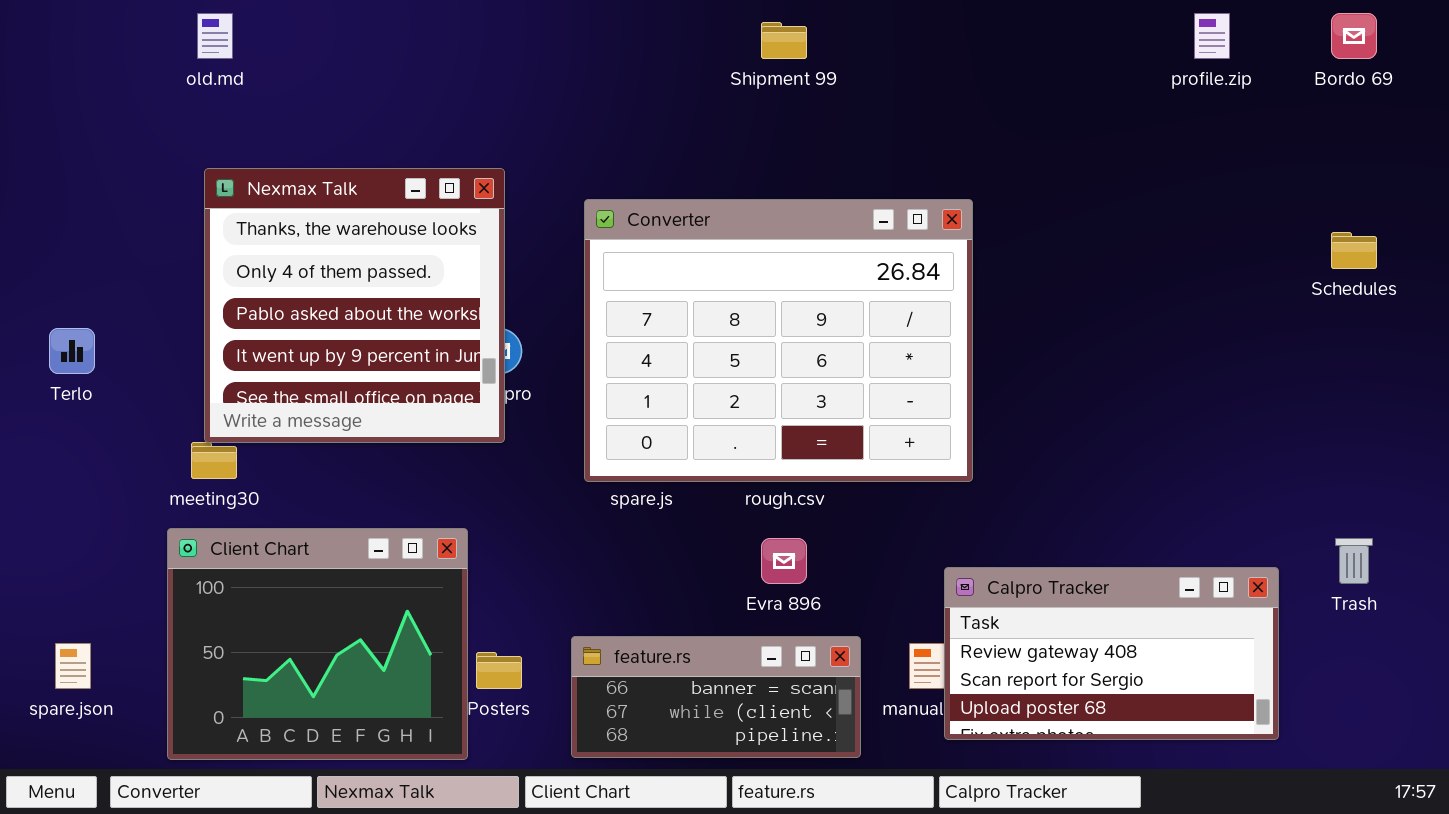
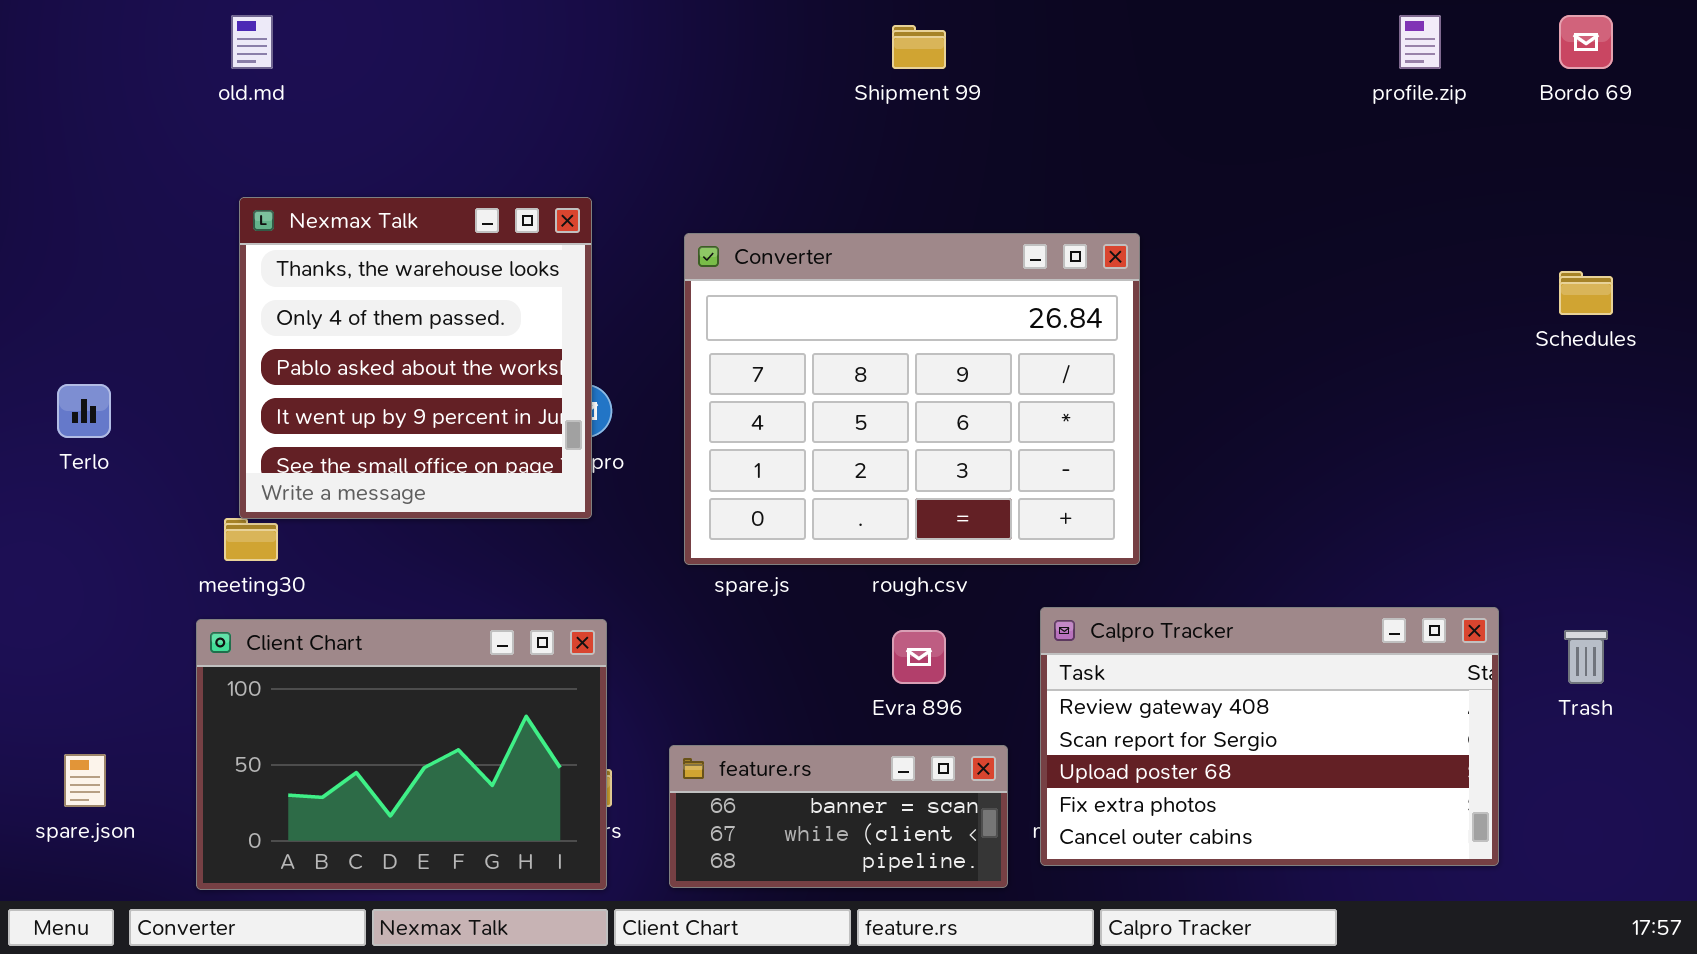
Client Chart: [167,528,468,760] -> [196,619,607,890], resized
Calpro Tracker: [944,567,1279,740] -> [1040,607,1499,866], resized

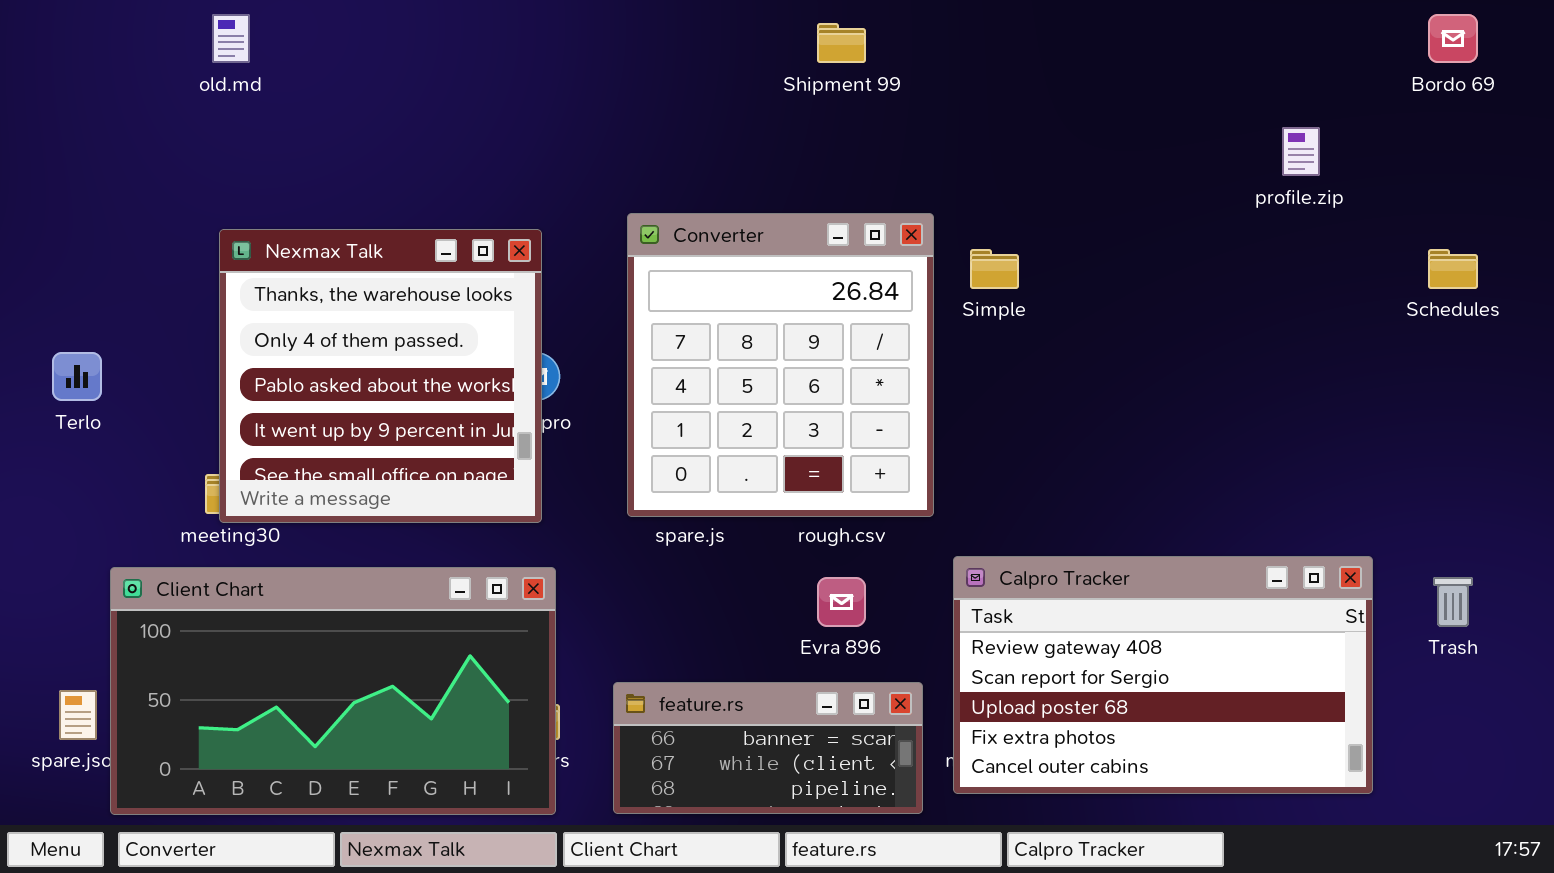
profile.zip: [1399,15,1441,69] -> [1282,127,1320,176], moved
Nexmax Talk: [239,197,592,519] -> [219,229,542,523], moved
Converter: [684,233,1140,565] -> [627,213,934,517], resized
Client Chart: [196,619,607,890] -> [110,567,556,815], resized

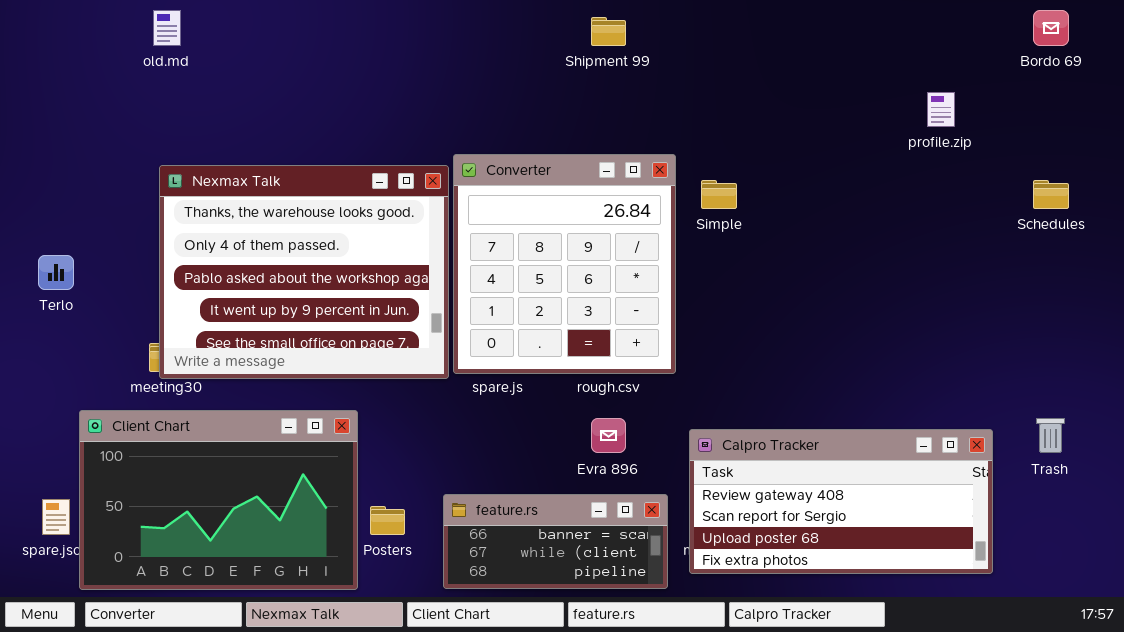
Nexmax Talk: [219,229,542,523] -> [159,165,449,379], resized
Calpro Tracker: [953,556,1373,794] -> [689,429,993,574], resized
Client Chart: [110,567,556,815] -> [79,410,358,590], resized

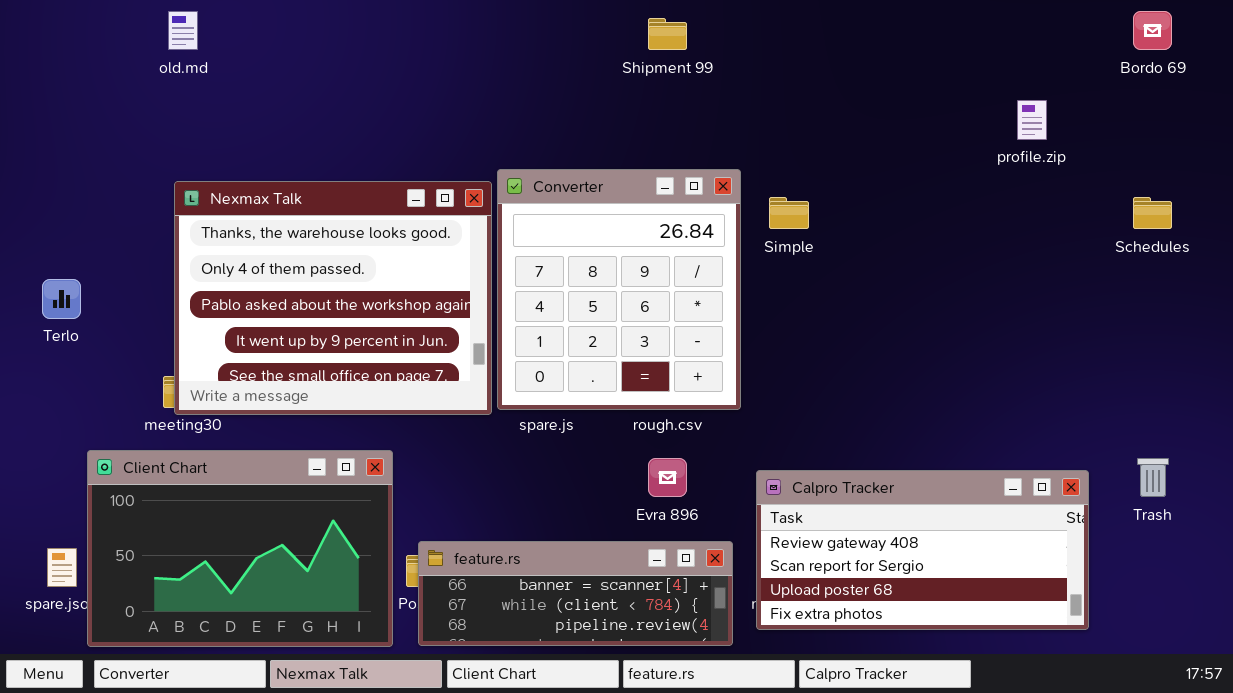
feature.rs: [443,494,668,589] -> [418,541,733,646], resized

